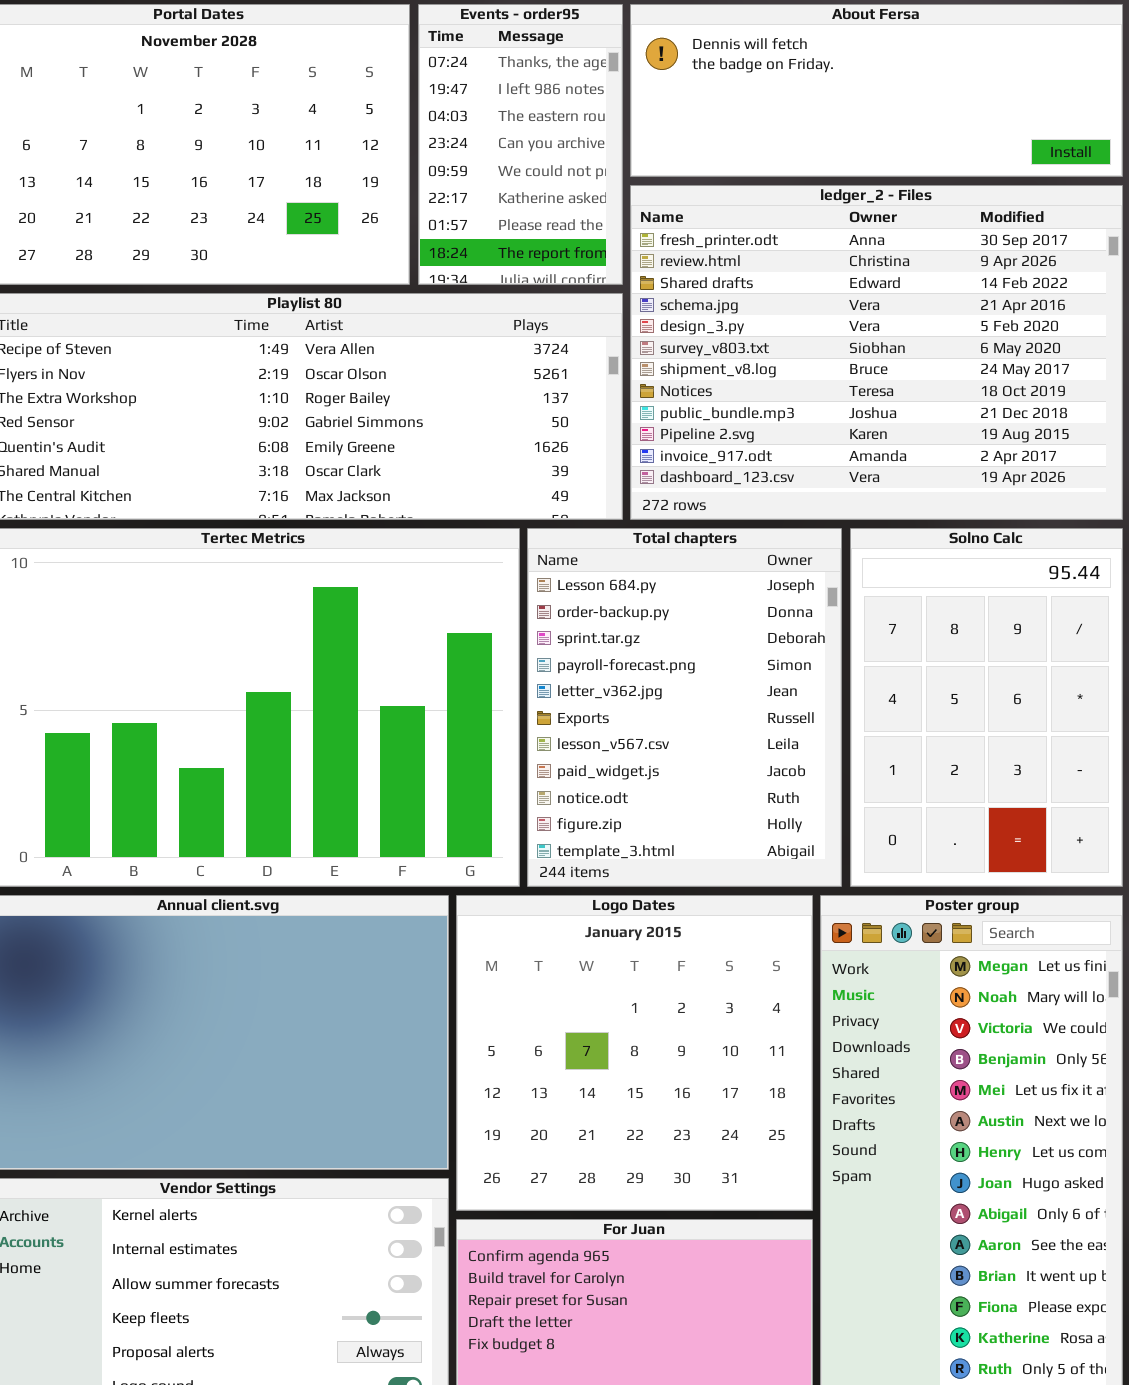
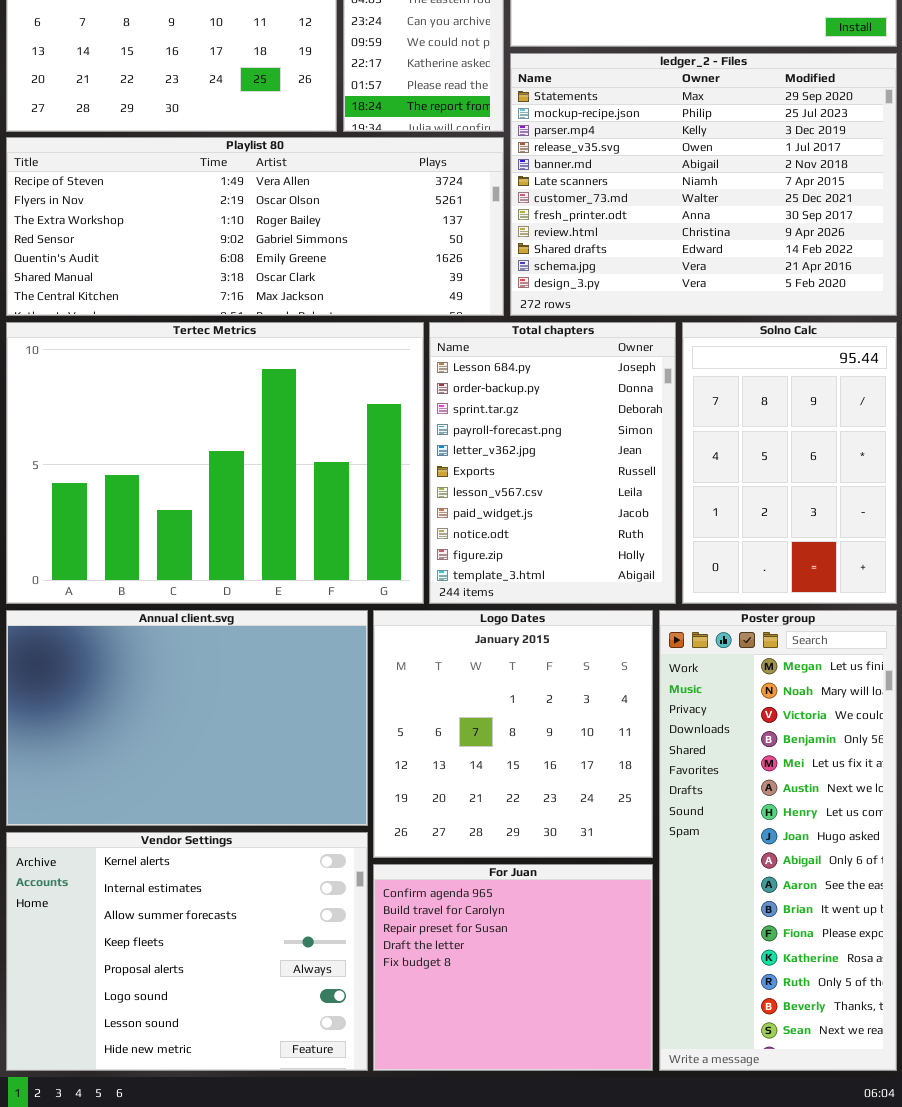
ledger_2 - Files: [630,185,1123,520] -> [510,53,897,316], scrolled up 7 rows

